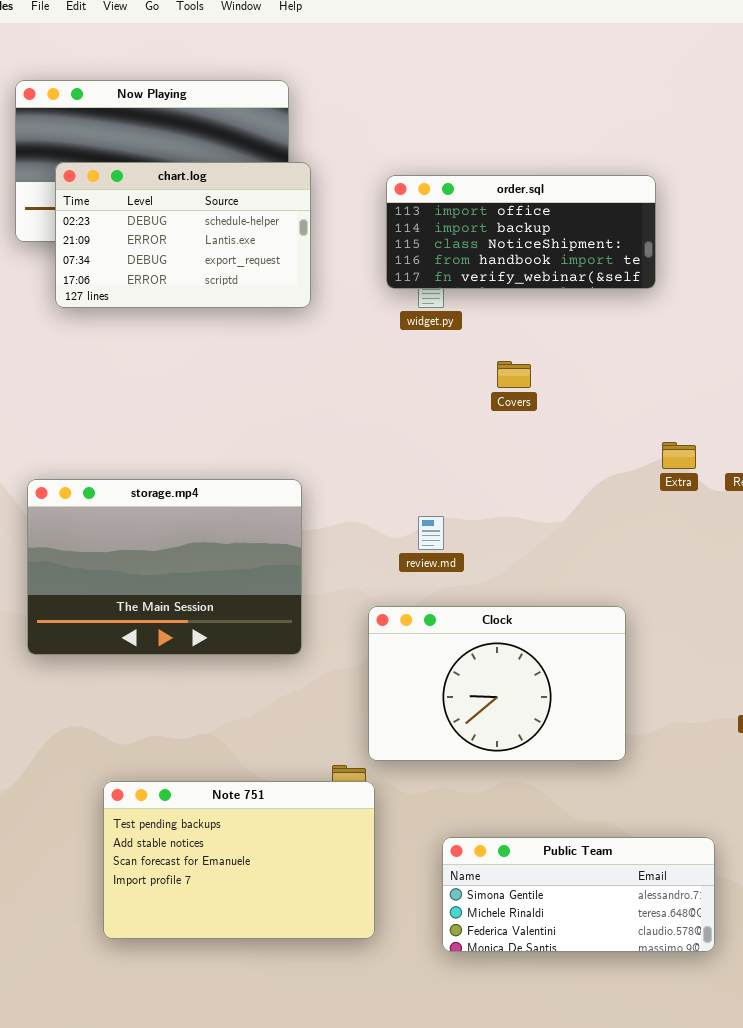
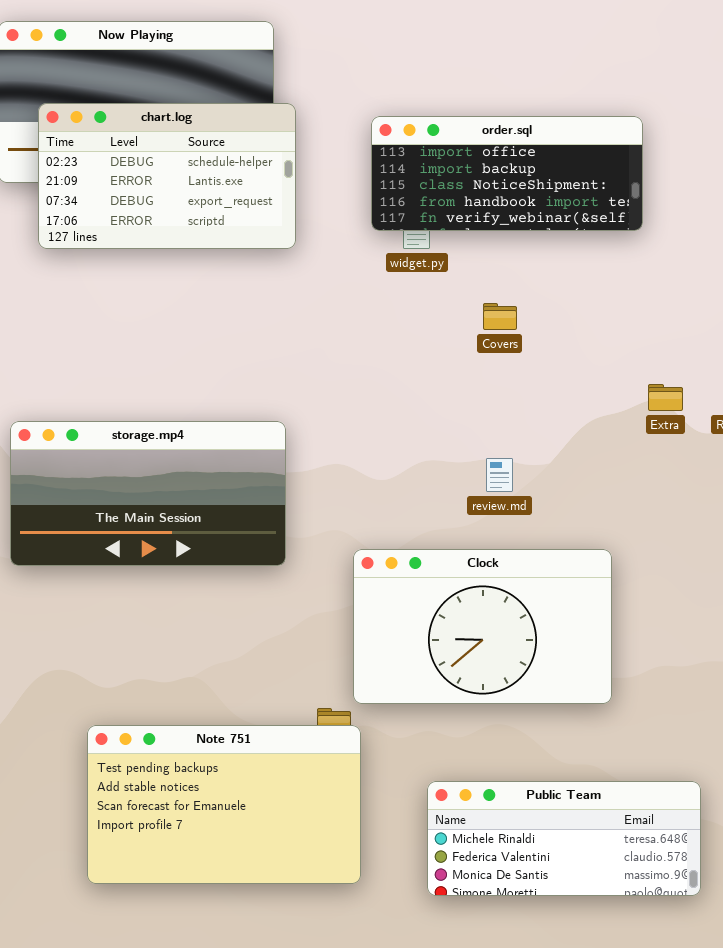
storage.mp4: [27,479,302,655] -> [10,421,286,566], resized
review.md: [418,516,444,550] -> [486,458,513,492], moved
Public Team: [442,837,715,952] -> [427,781,701,896], scrolled down 1 row

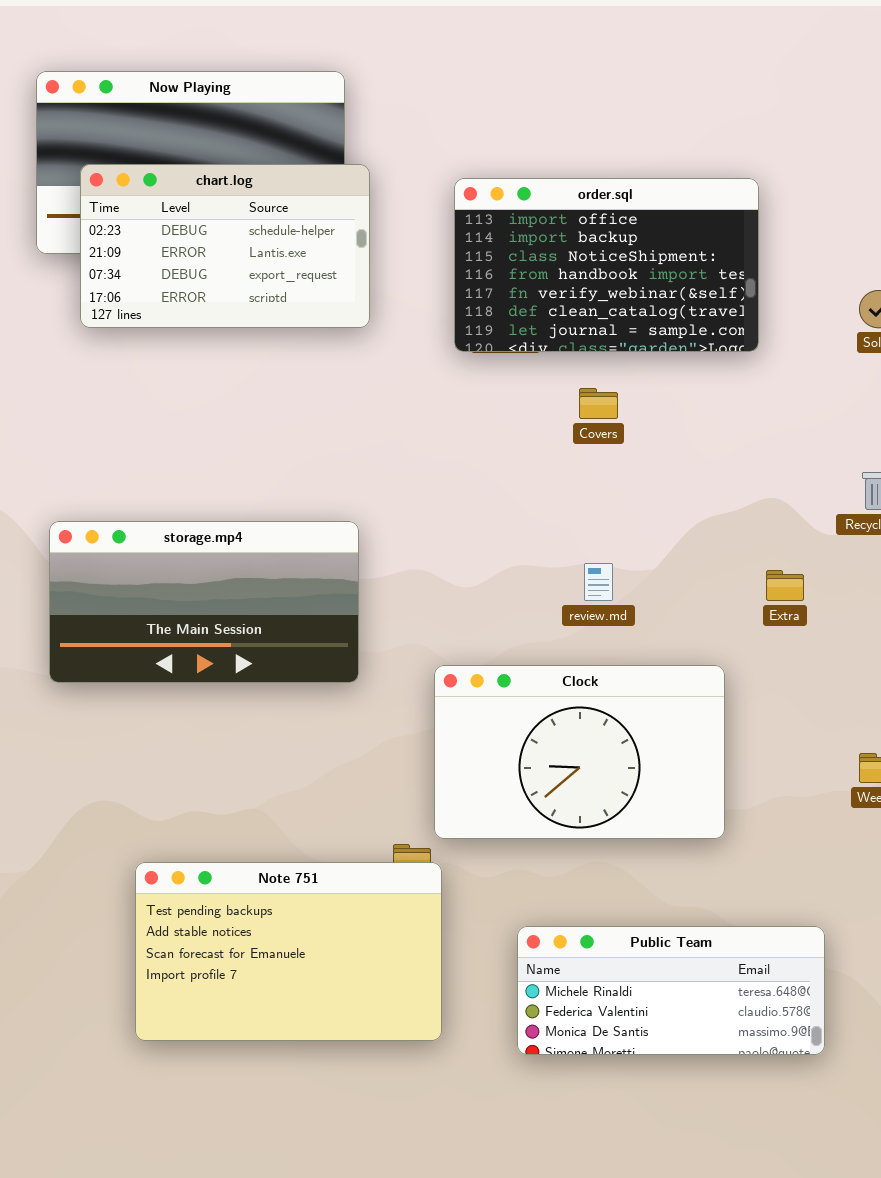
order.sql: [371,116,643,231] -> [454,178,759,352], resized
Extra: [648,384,683,411] -> [766,570,804,601], moved

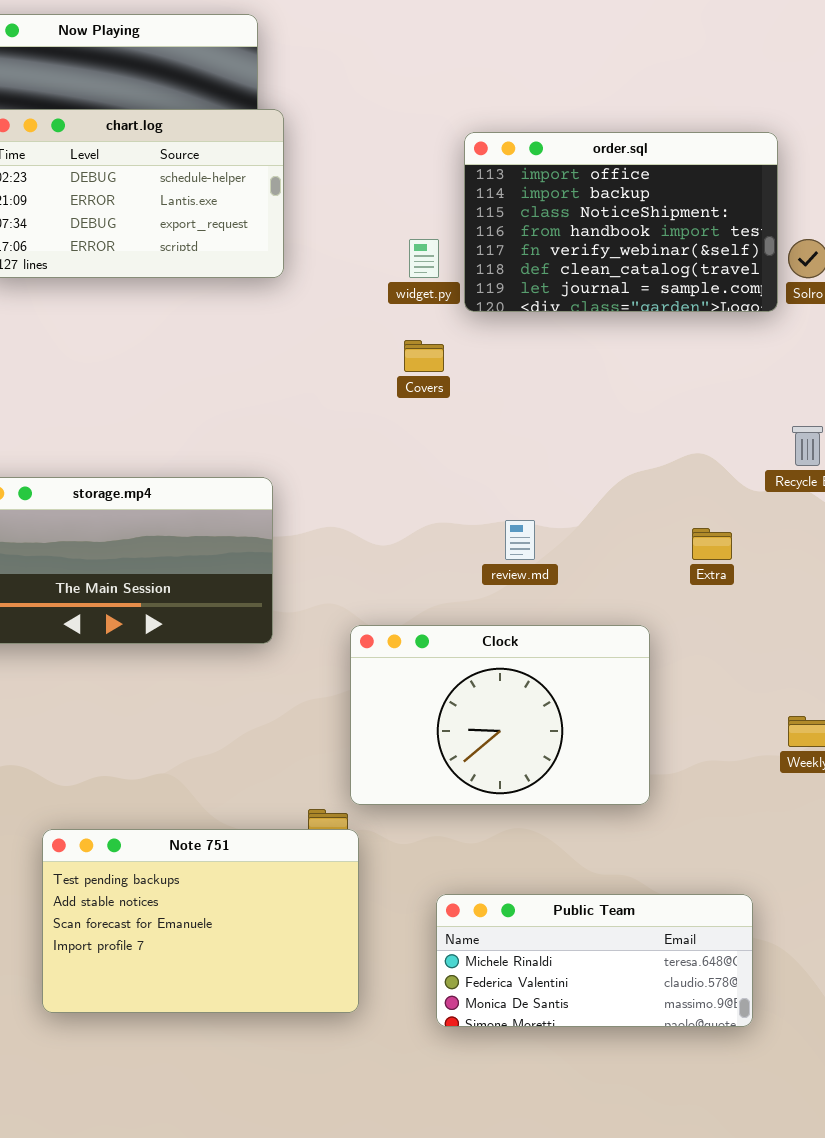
order.sql: [454,178,759,352] -> [464,132,778,312], moved
Covers: [579,388,618,419] -> [404,340,444,372], moved

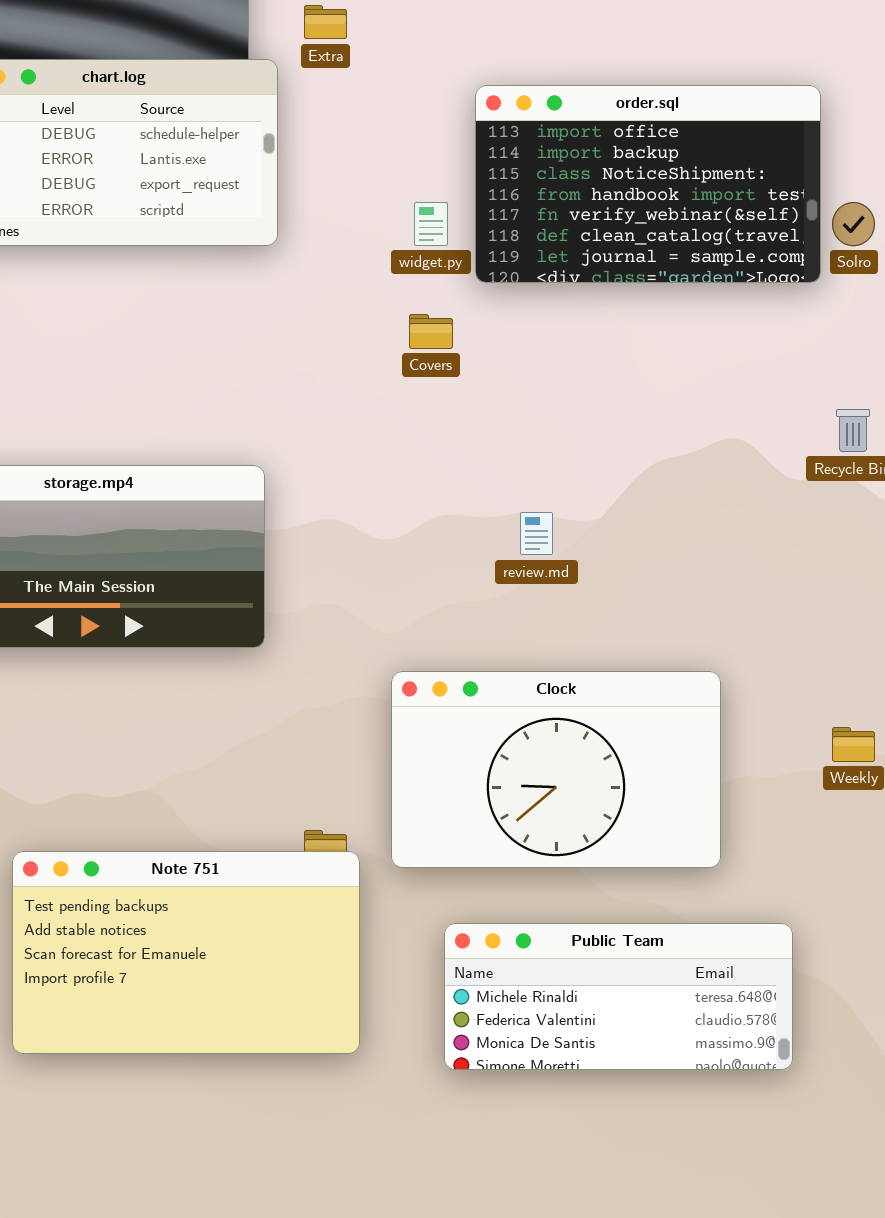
Extra: [692,528,732,560] -> [304,5,347,39], moved
Clock: [350,625,650,805] -> [391,671,721,868], moved

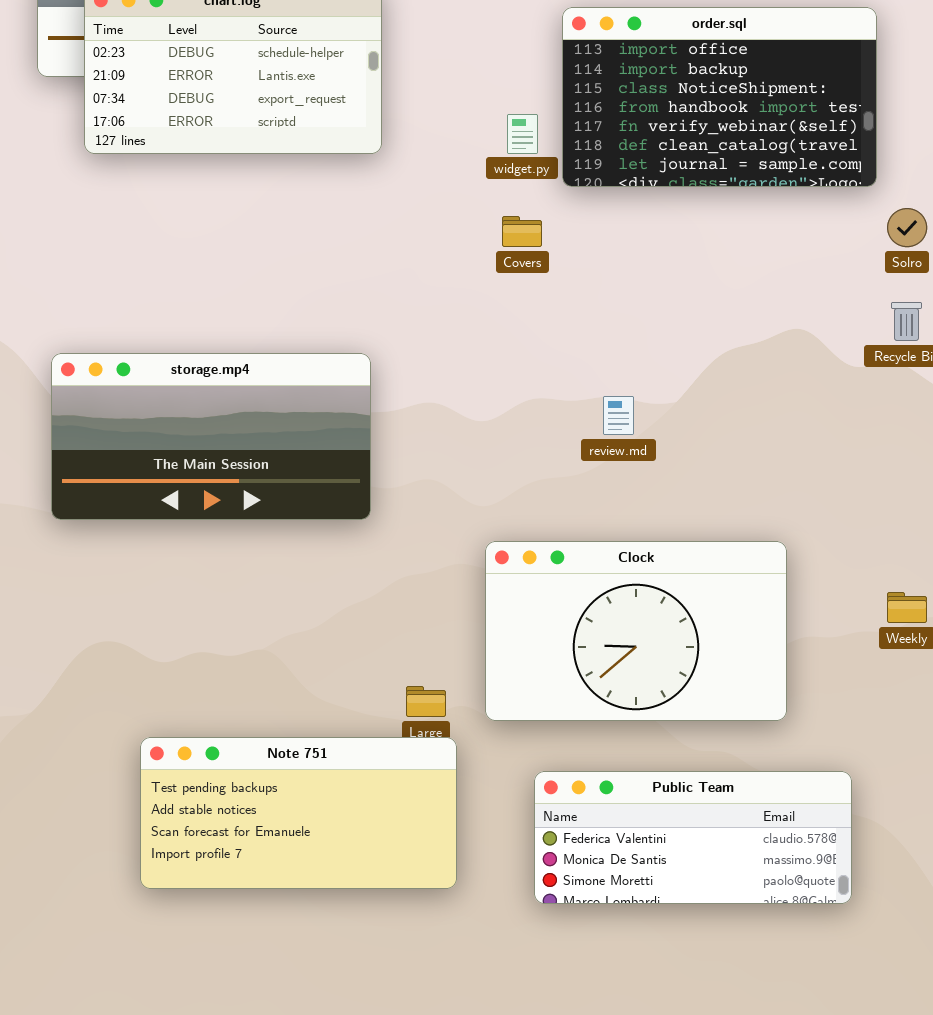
Solro: [832,202,875,246] -> [887,208,927,247], moved
Note 751: [12,851,360,1054] -> [140,737,457,889], resized
Public Team: [444,923,793,1070] -> [534,771,852,904], scrolled down 1 row

